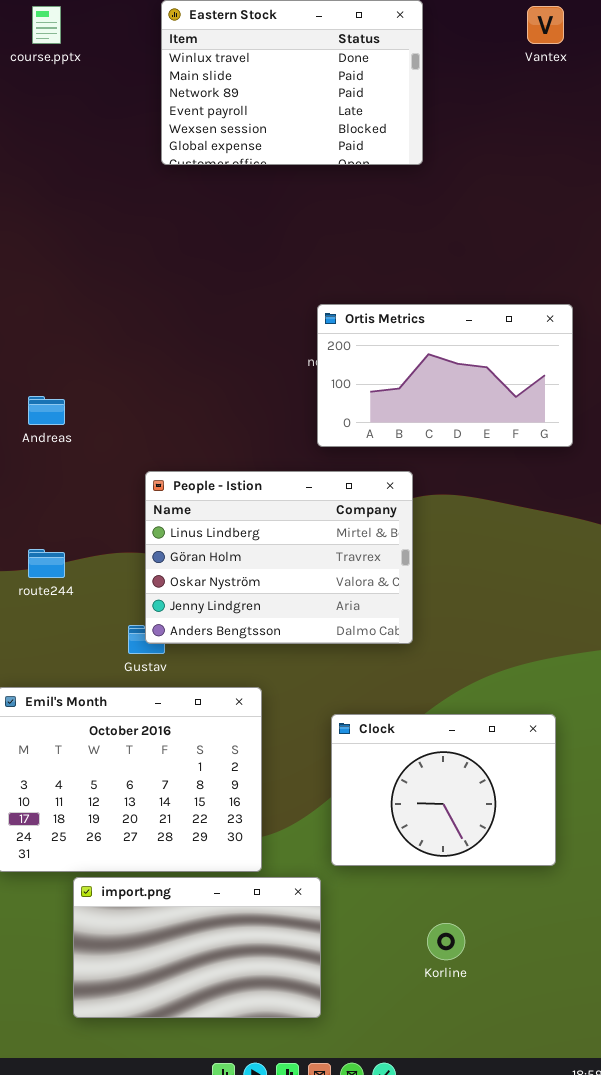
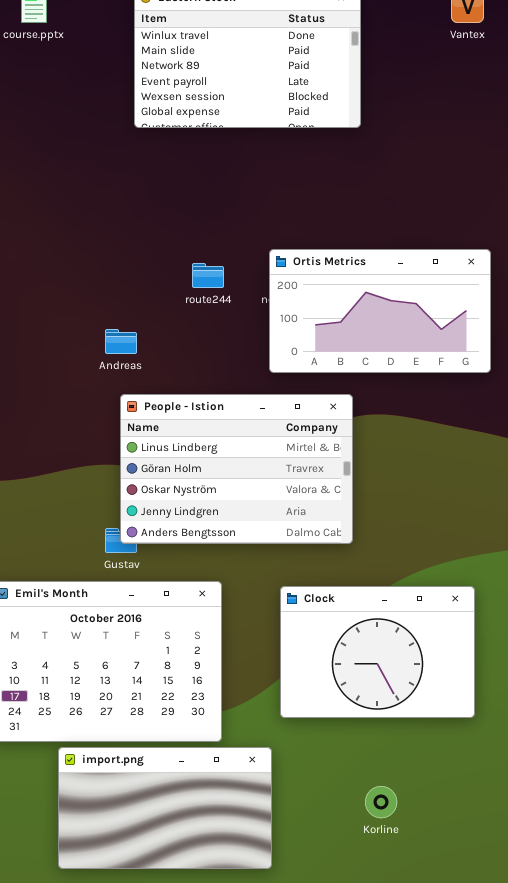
Andreas: [28,396,65,425] -> [105,329,137,354], moved
route244: [28,549,65,578] -> [192,263,224,288], moved
Clock: [331,714,556,866] -> [280,586,475,718], moved

